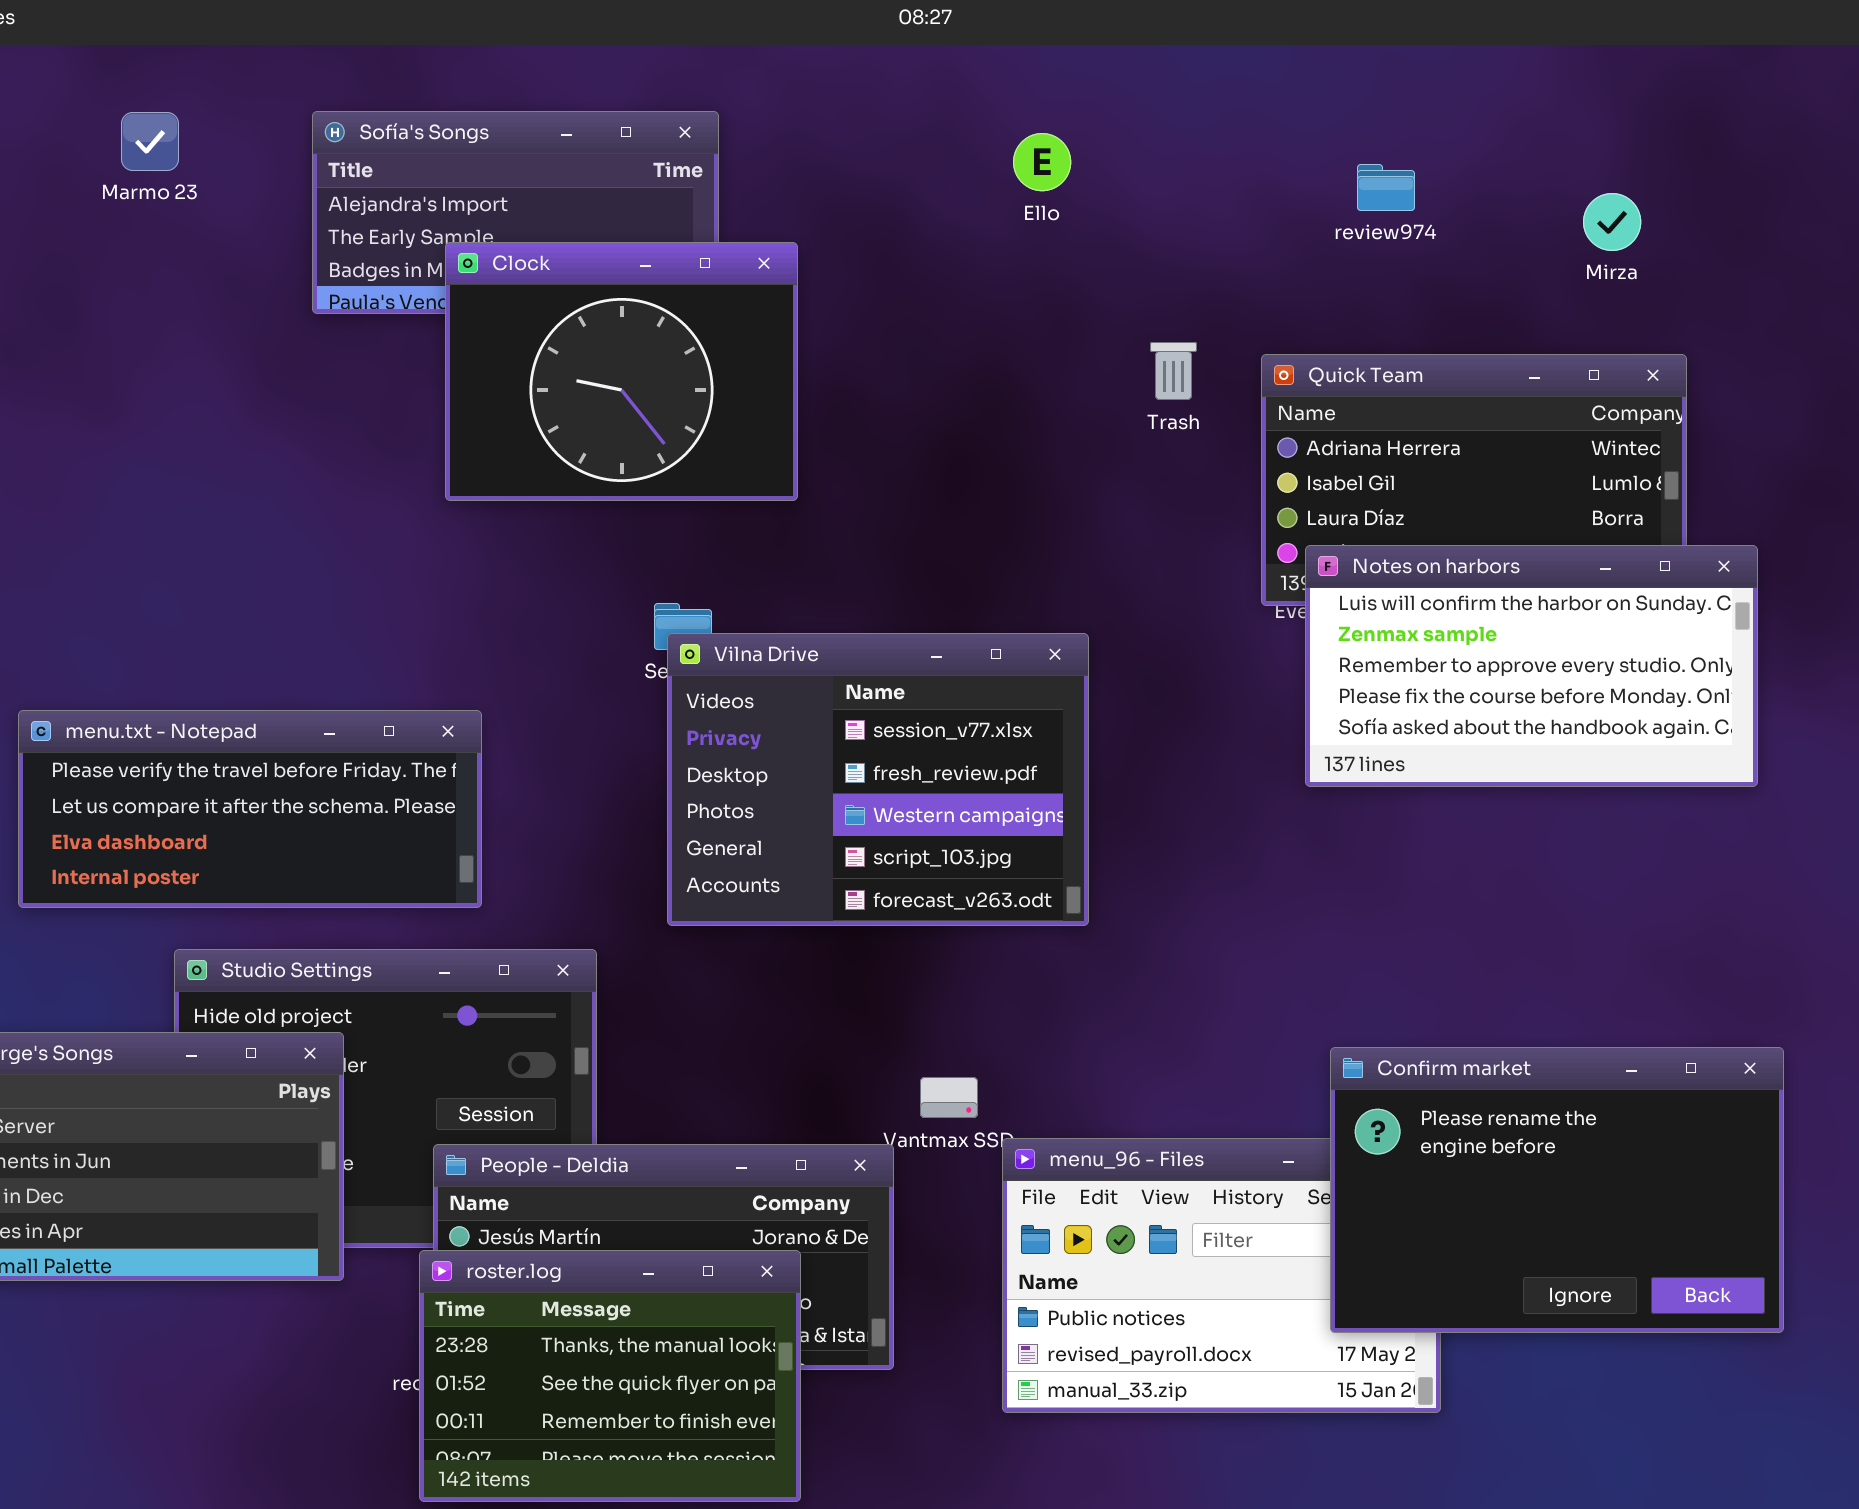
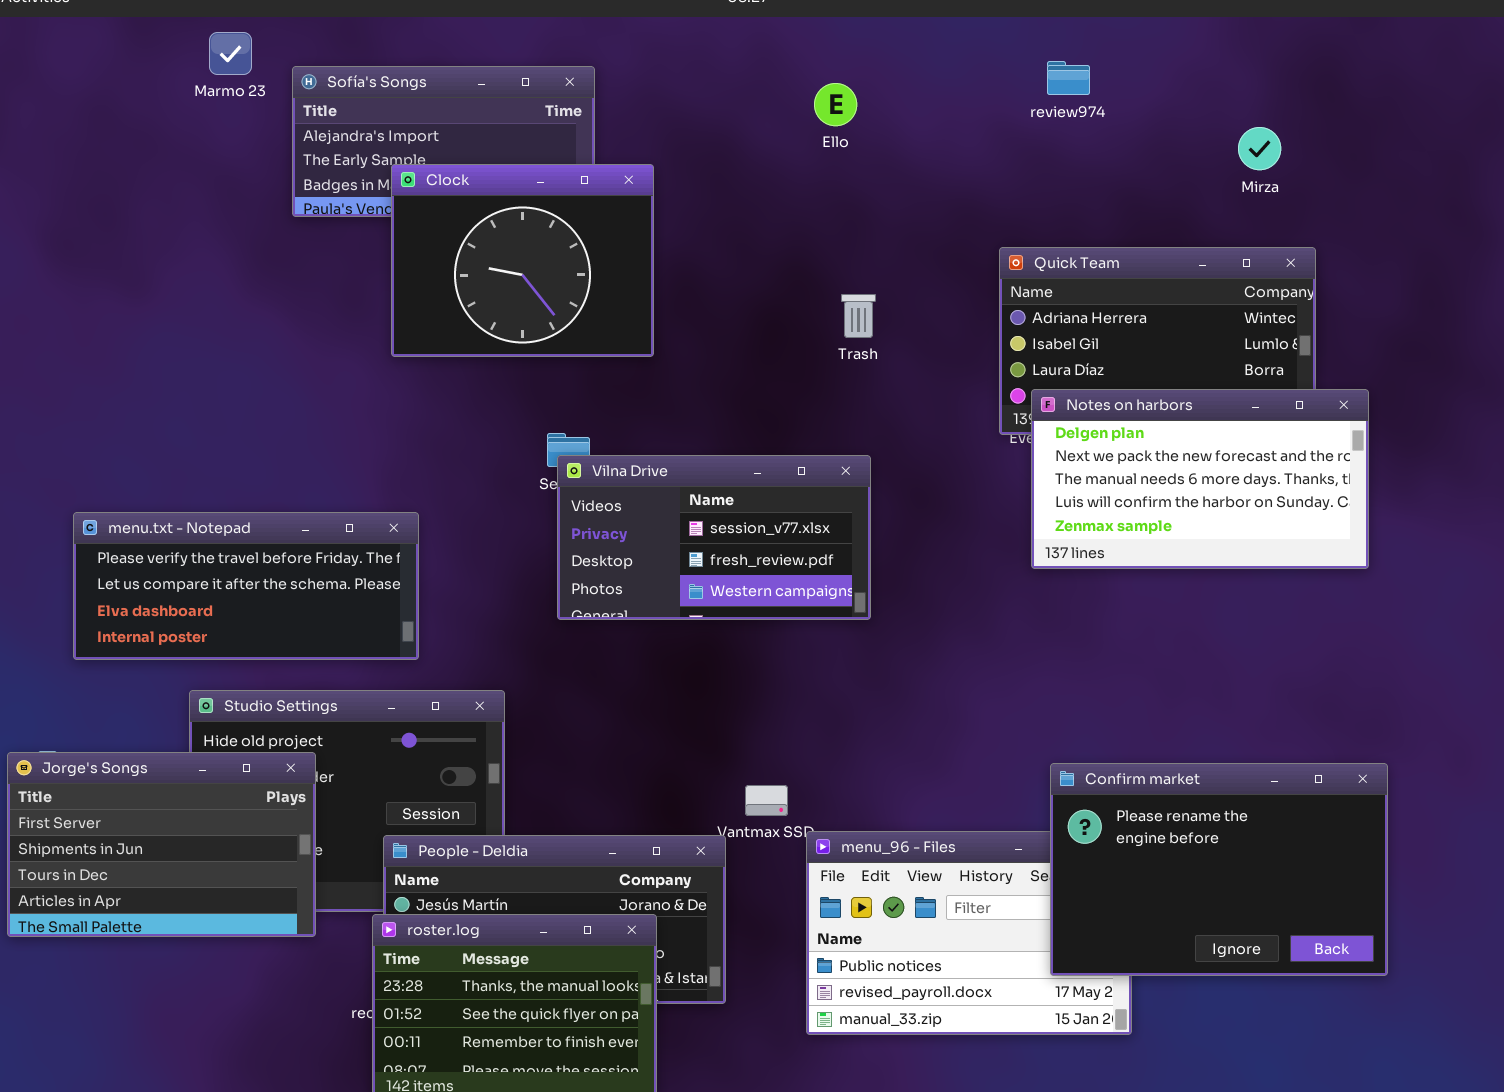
Marmo 23: [121,112,179,171] -> [209,32,252,75], moved
review974: [1357,164,1415,211] -> [1047,61,1090,95], moved
Trash: [1150,342,1197,400] -> [841,294,876,338], moved
Notes on harbors: [1305,545,1758,787] -> [1031,389,1369,569], scrolled up 3 rows
Vilna Drive: [667,633,1089,926] -> [557,455,871,620], resized

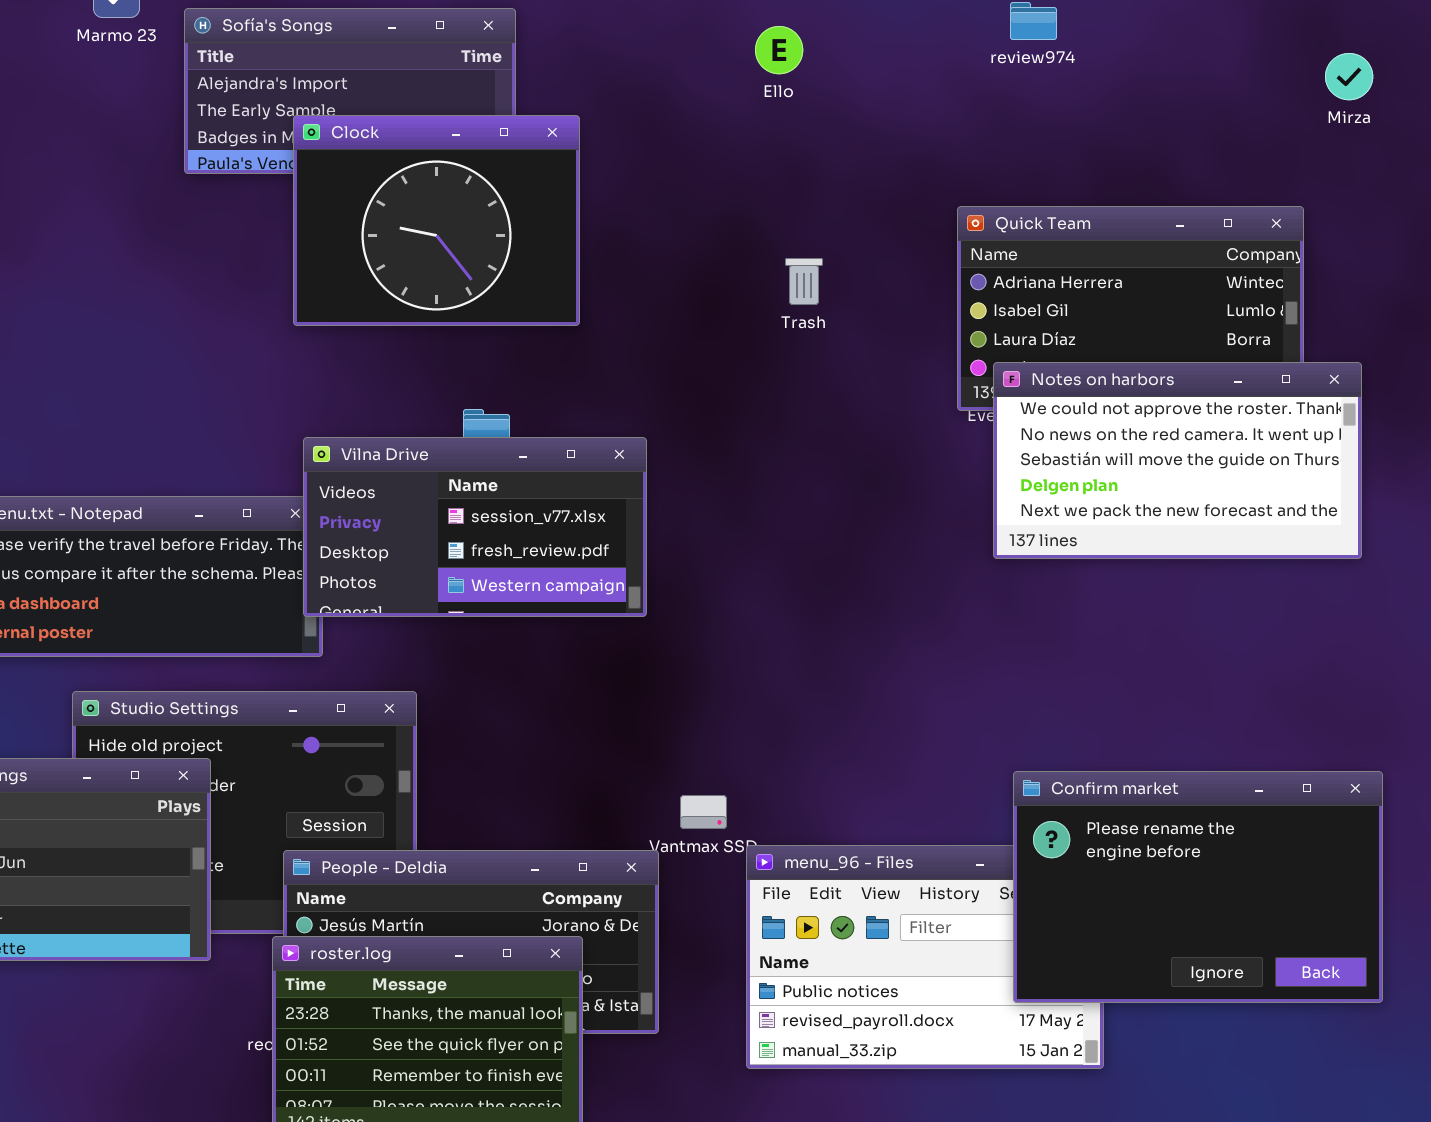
Mirza: [1238,127,1281,170] -> [1325,53,1373,100], moved
Notes on harbors: [1031,389,1369,569] -> [993,362,1362,559], scrolled up 3 rows
Vilna Drive: [557,455,871,620] -> [303,437,647,617], moved

